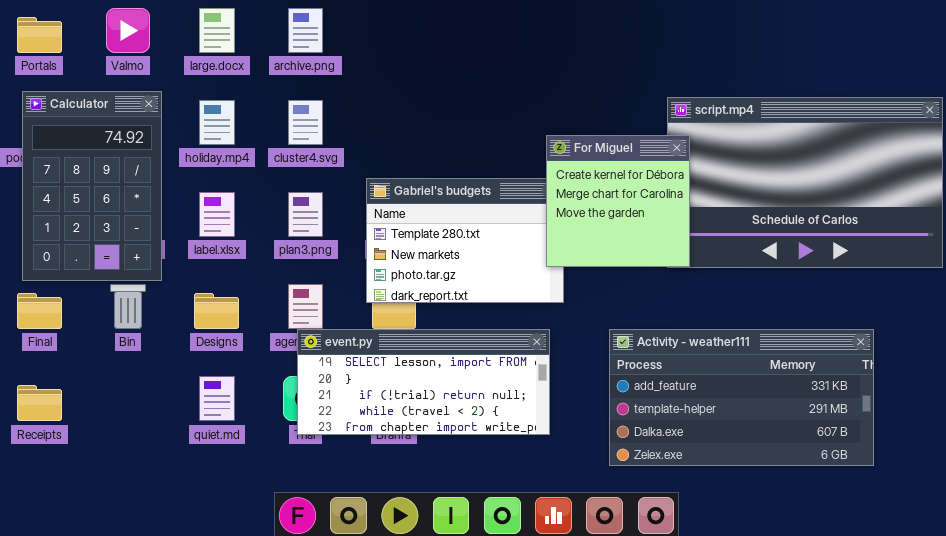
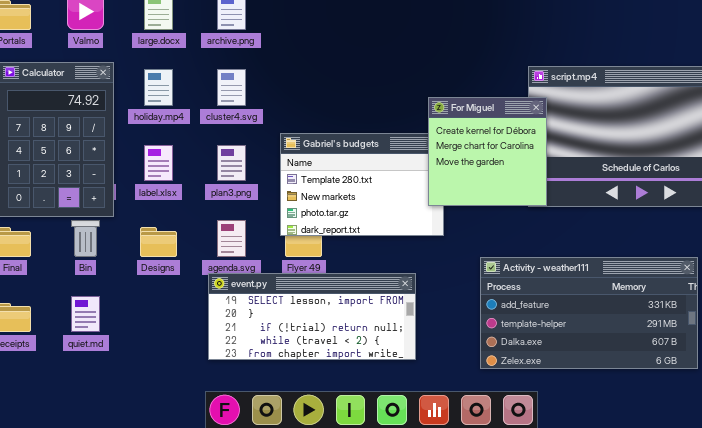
event.py: [297,329,550,435] -> [208,273,416,360], moved
quiet.md: [199,376,235,421] -> [71,296,100,332], moved

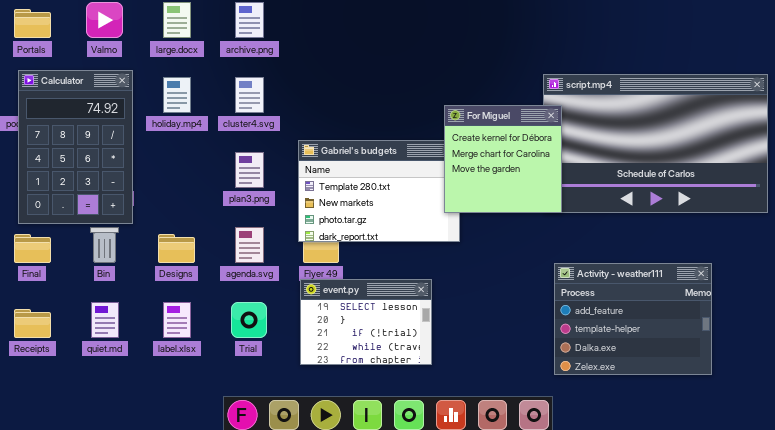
label.xlsx: [144,145,173,181] -> [163,302,191,338], moved
Activity - weather111: [480,257,698,369] -> [554,263,712,375], resized
event.py: [208,273,416,360] -> [300,279,432,365], resized

